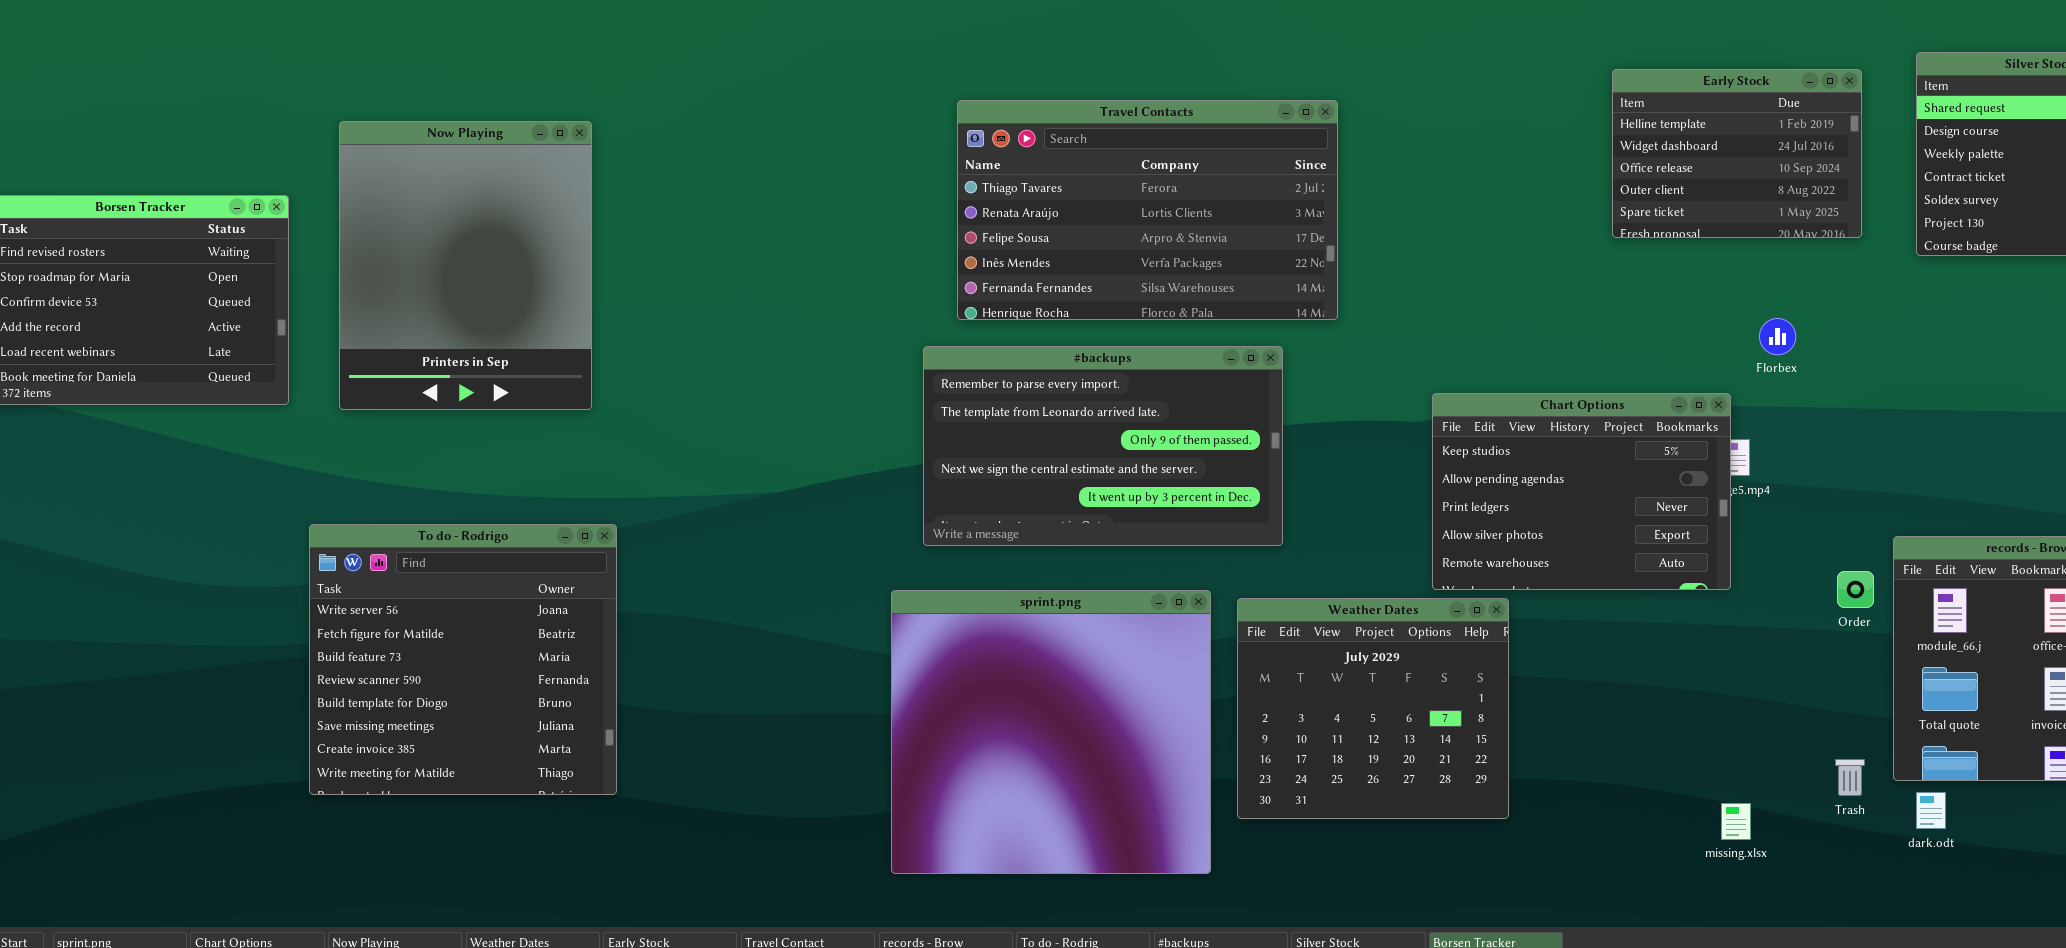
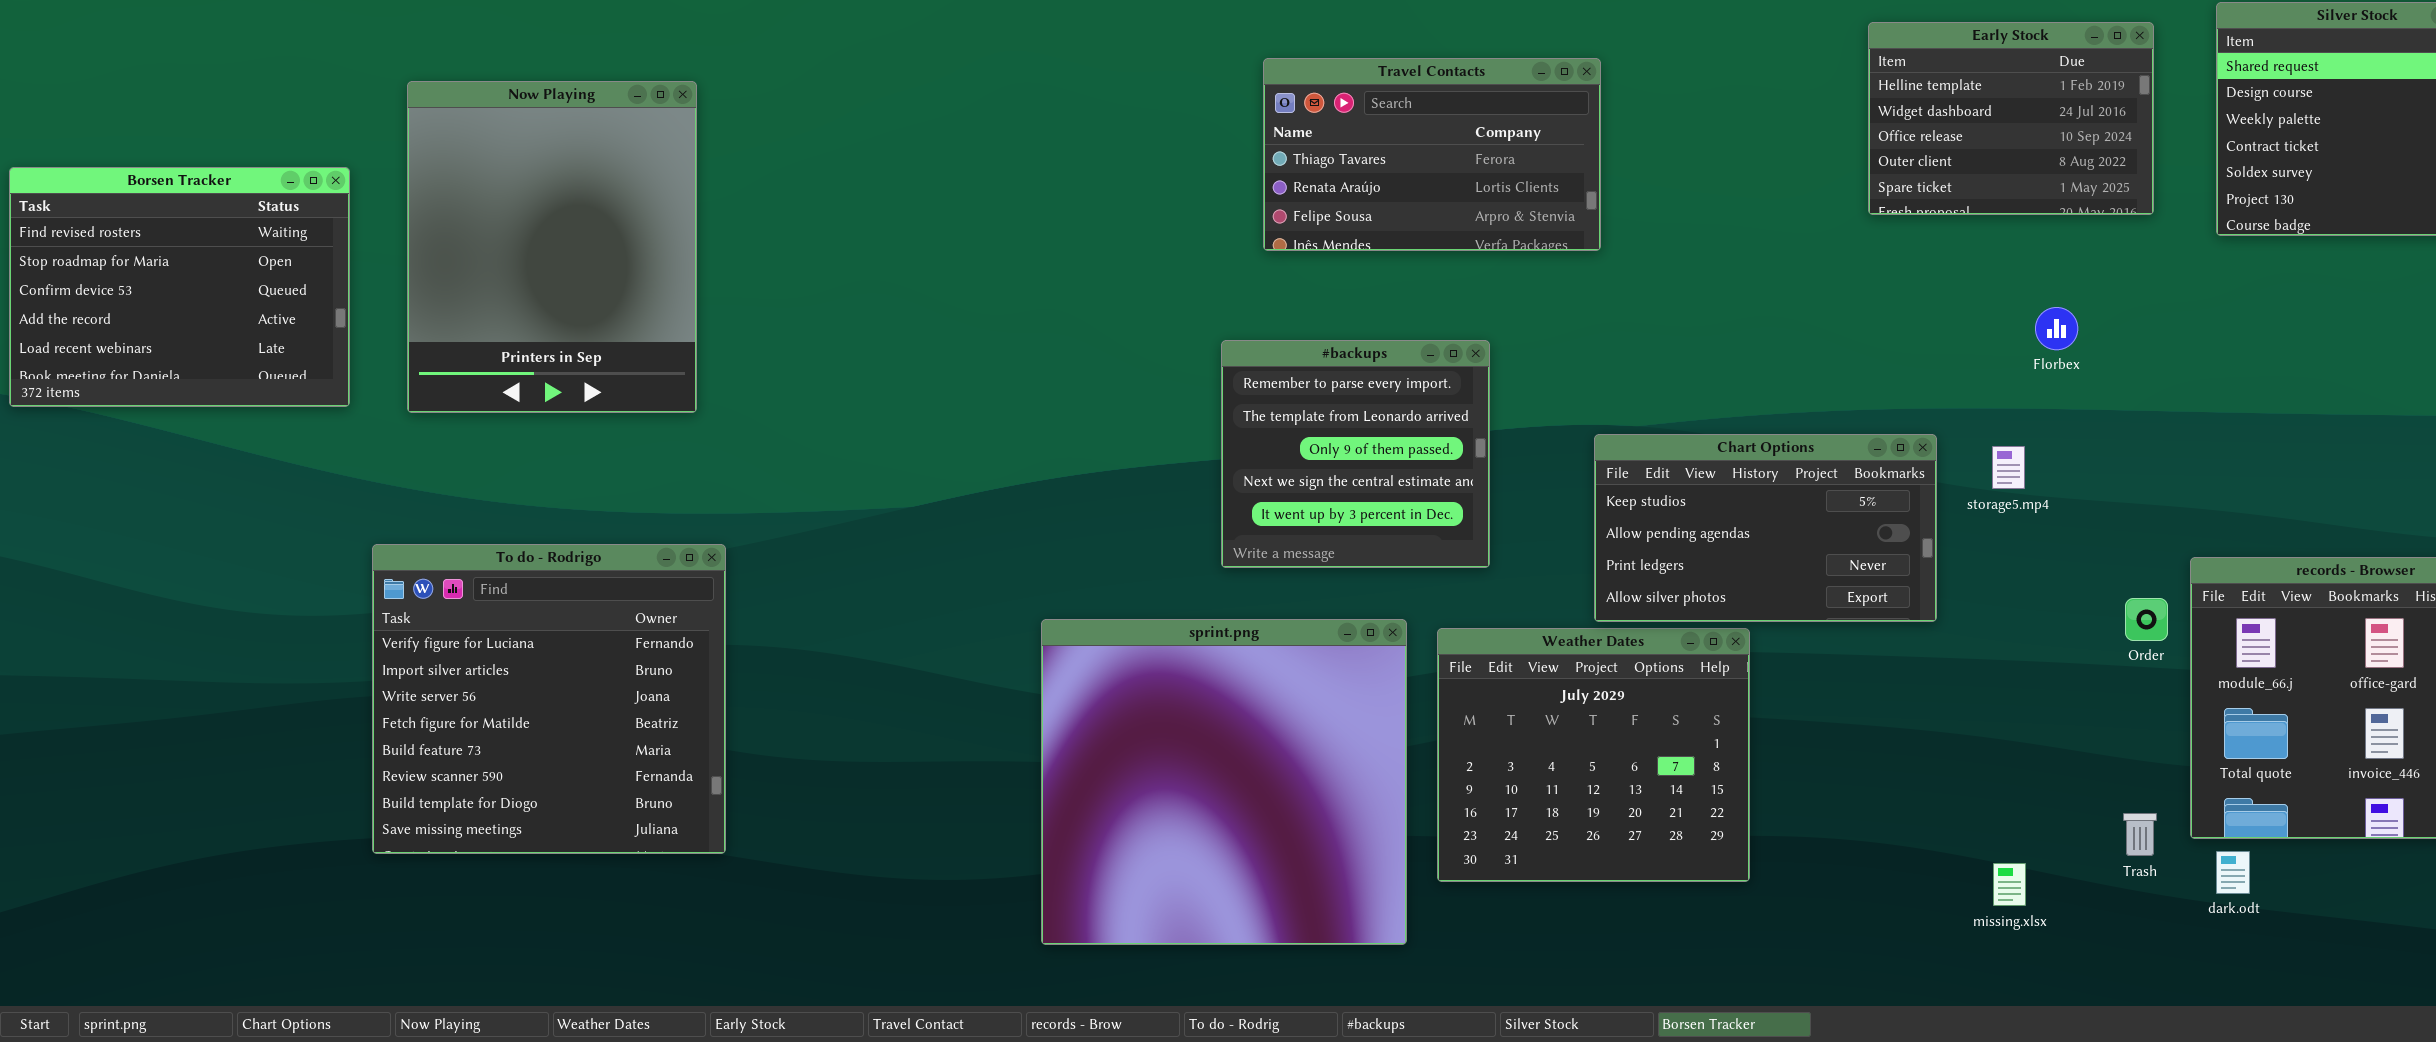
Travel Contacts: [957,100,1338,320] -> [1263,58,1601,251], moved, resized
#backups: [923,346,1283,546] -> [1221,340,1490,568], resized
Chart Options: [1432,393,1731,590] -> [1594,434,1937,622], moved, resized
To do - Rodrigo: [309,524,617,795] -> [372,544,726,854], scrolled up 2 rows

